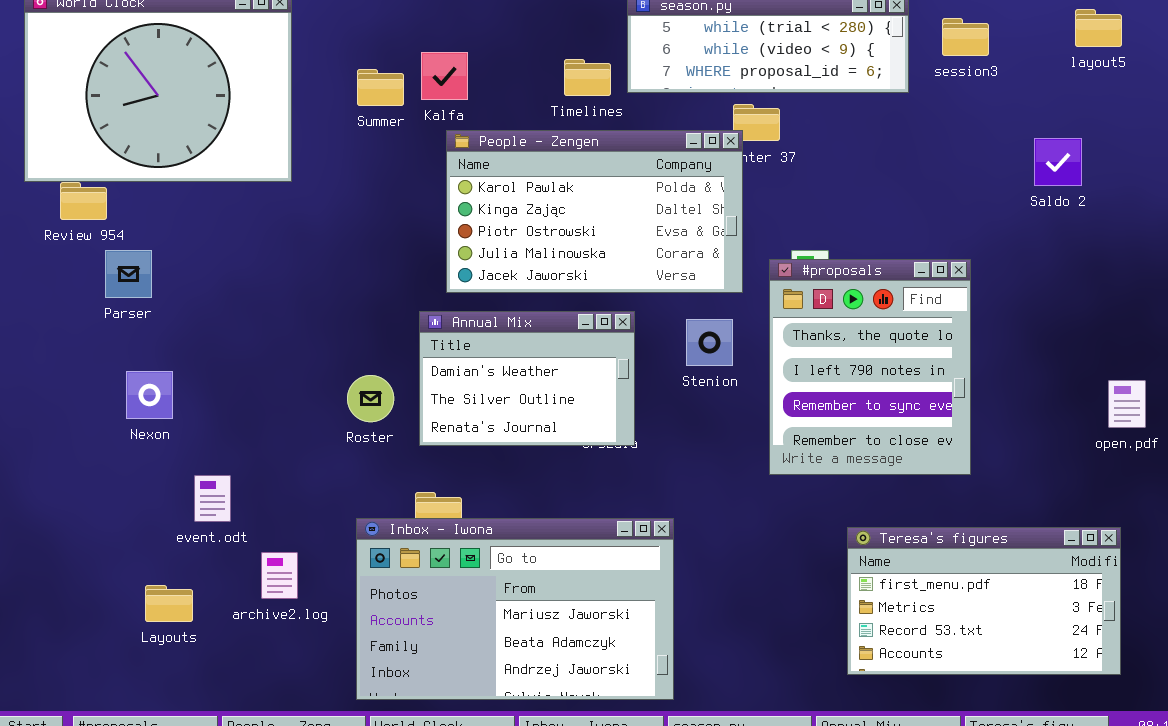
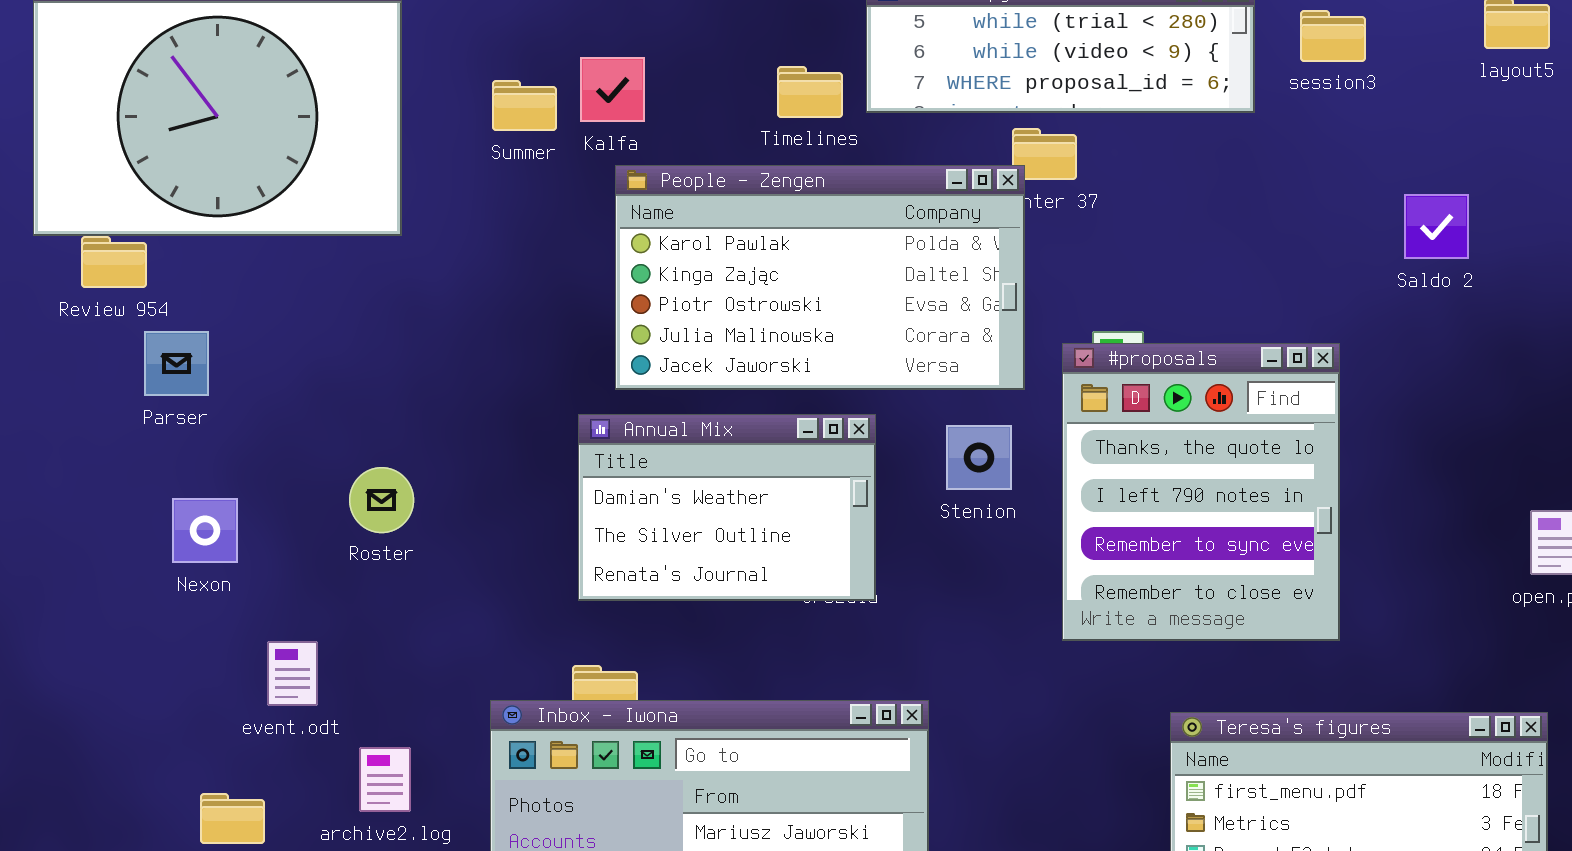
Saldo 2: [1034,138,1082,186] -> [1404,194,1469,259], moved
Roster: [347,375,394,422] -> [349,467,414,533], moved

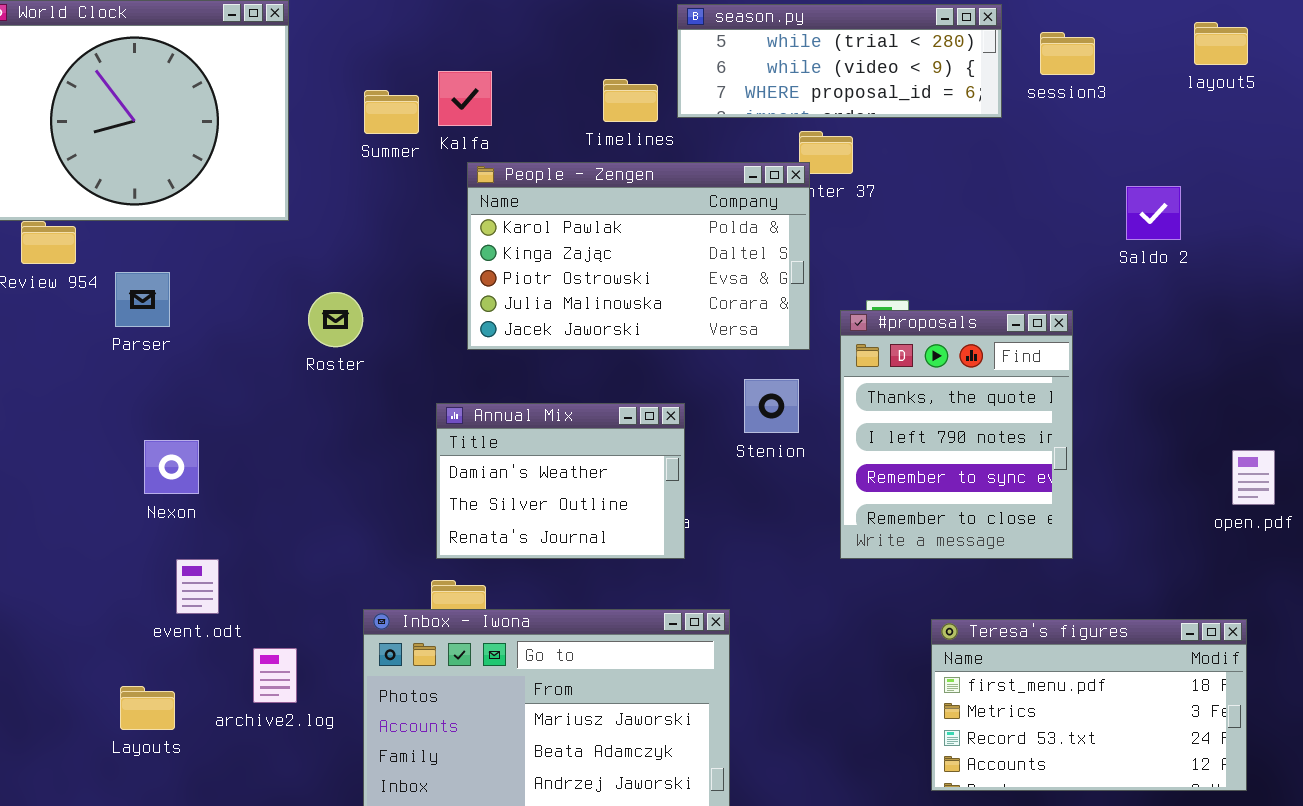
Parser: [144,331,209,396] -> [115,272,170,327], moved
Annual Mix: [578,414,876,601] -> [436,403,685,559], moved
Roster: [349,467,414,533] -> [308,292,363,347], moved
Nexon: [172,498,238,563] -> [144,440,199,494], moved

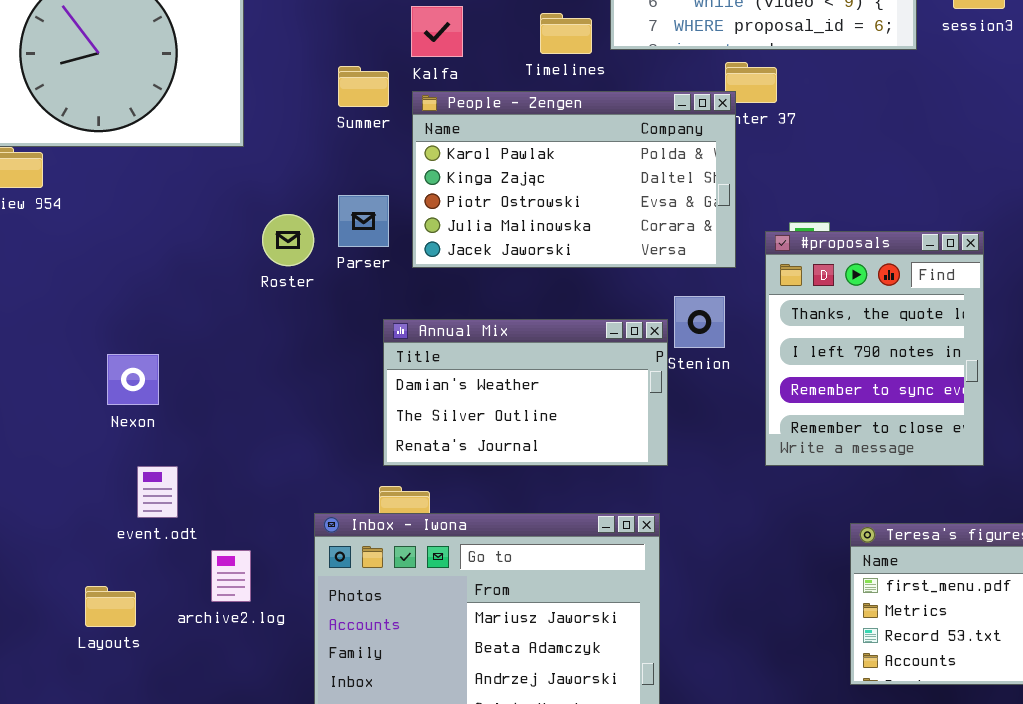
Kalfa: [438,71,492,126] -> [411,6,463,57], moved
Summer: [364,90,419,134] -> [338,66,389,107], moved
Parser: [115,272,170,327] -> [338,195,389,247], moved
Annual Mix: [436,403,685,559] -> [383,319,668,466], resized

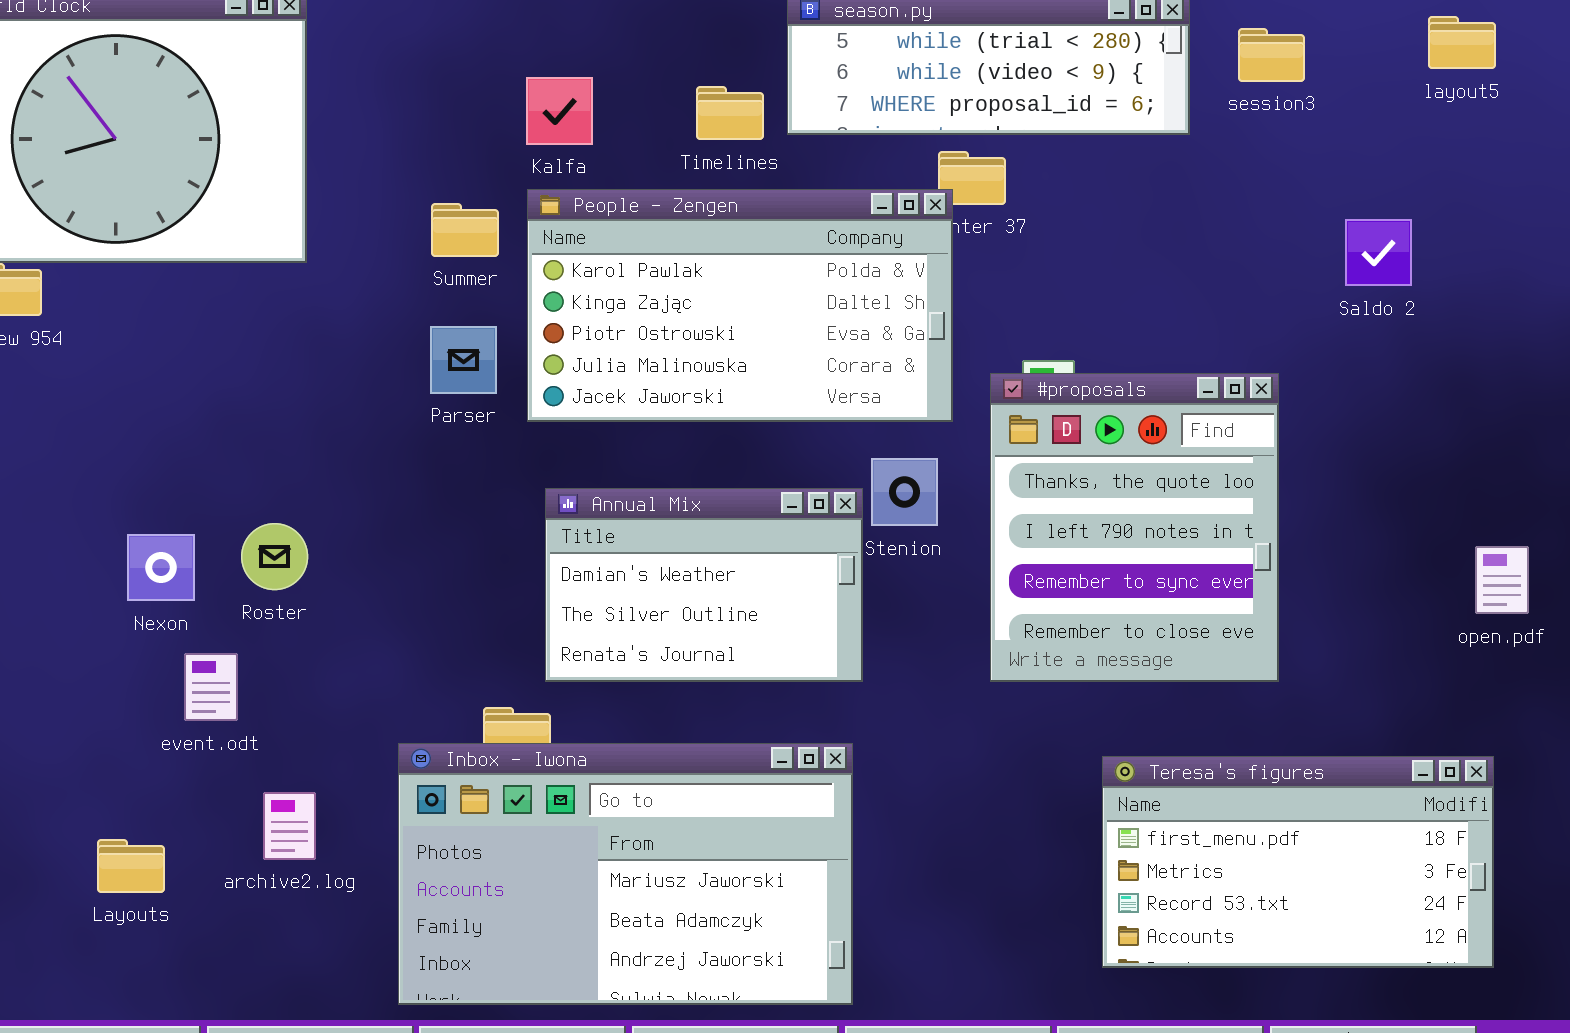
Summer: [338,66,389,107] -> [431,203,499,257], moved
Roster: [262,214,314,266] -> [241,523,308,590], moved
Annual Mix: [383,319,668,466] -> [545,488,863,682], resized
event.odt: [137,466,178,518] -> [184,653,238,721], moved

